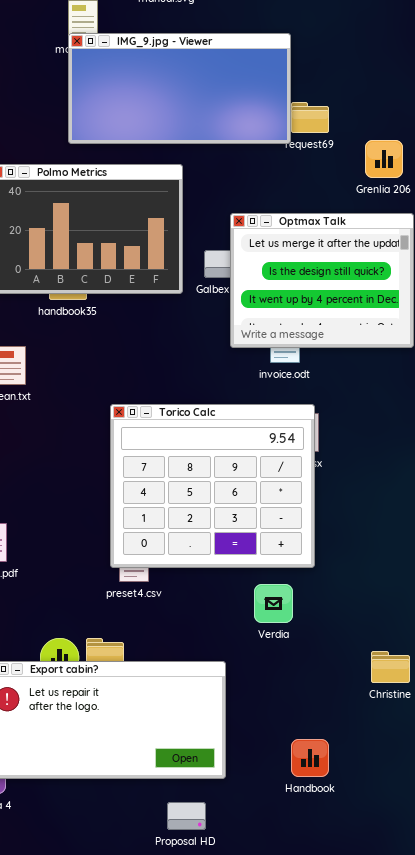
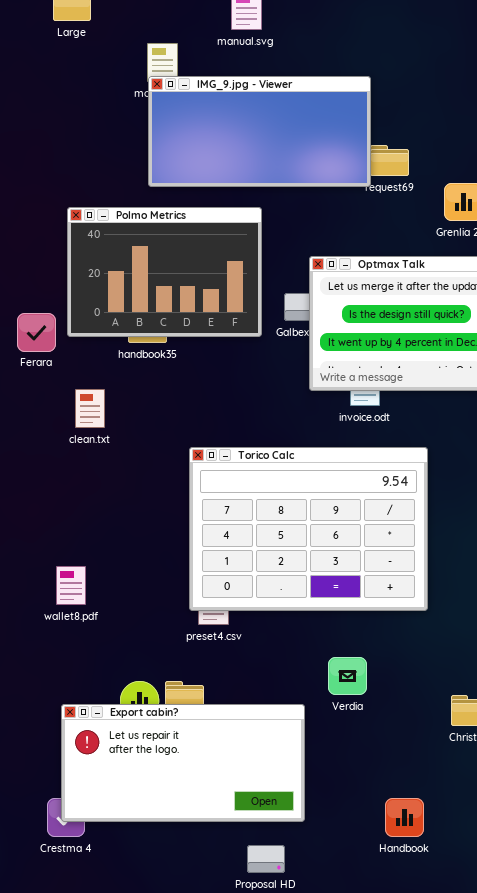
Torico Calc: [110,404,315,568] -> [189,447,428,611], resized
Verdia: [254,584,293,623] -> [328,657,367,695], moved
Handbook: [291,739,329,777] -> [385,798,424,837], moved

